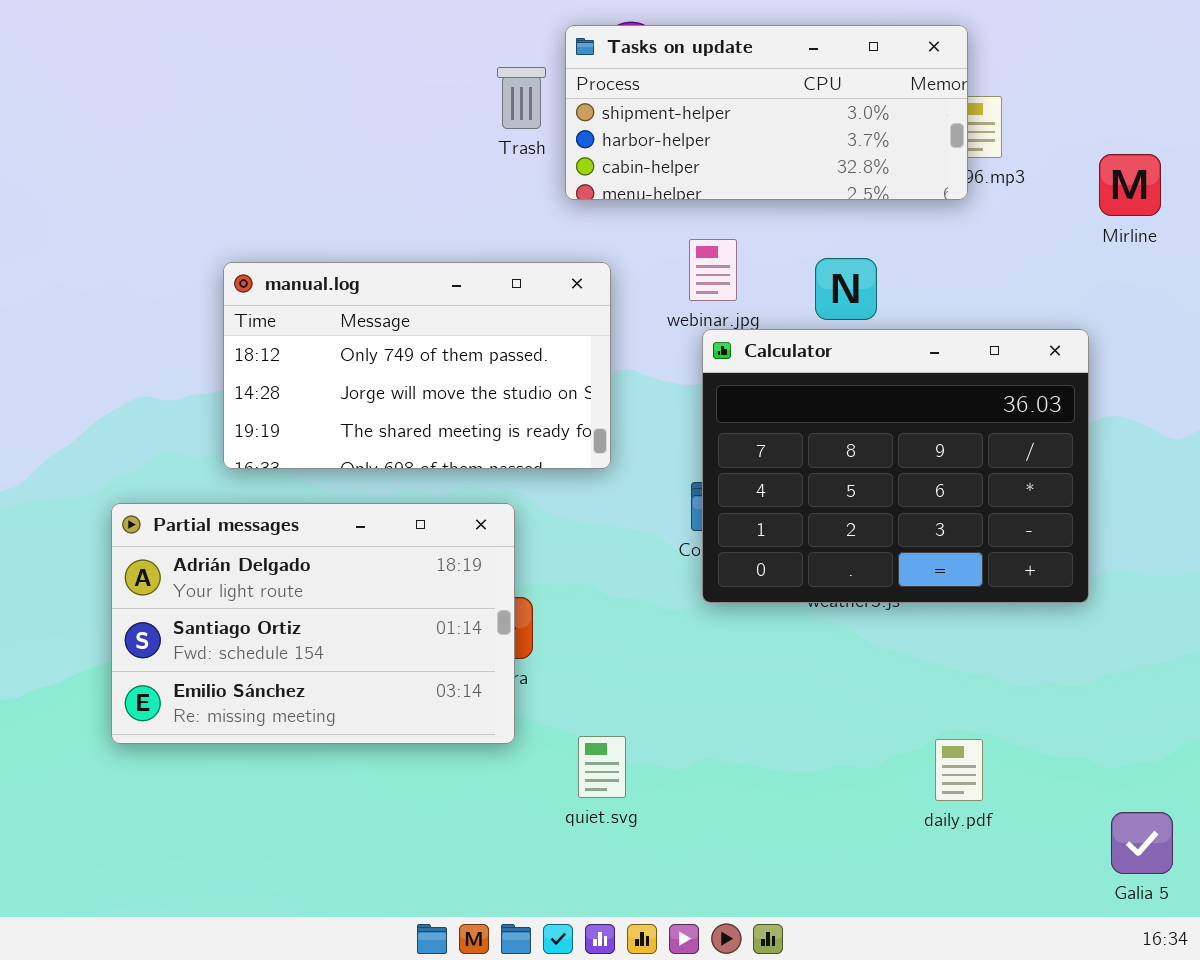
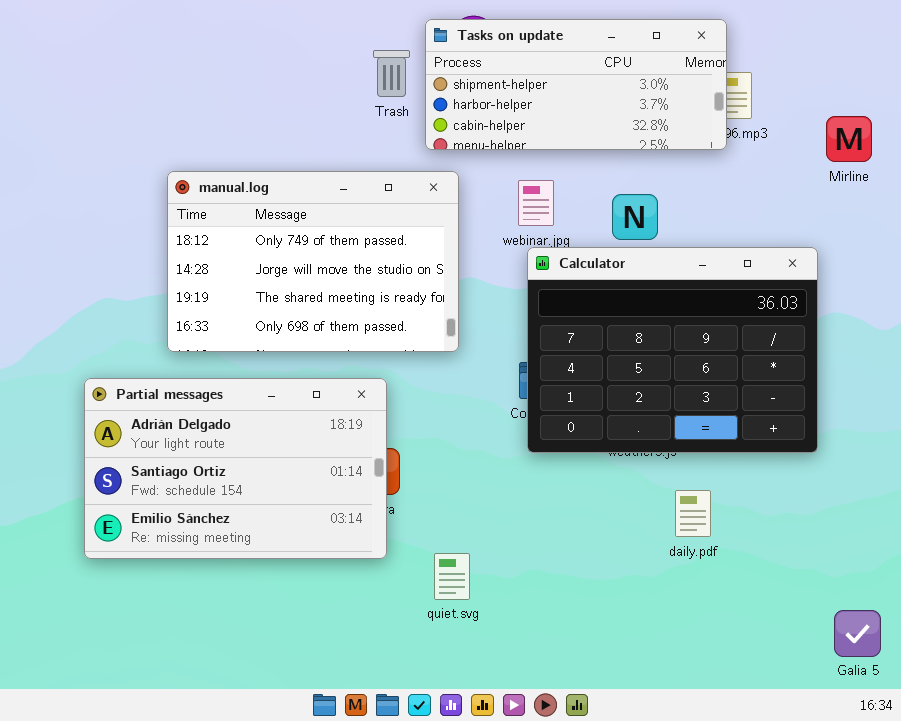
manual.log: [223,262,611,469] -> [167,171,459,352], resized
daily.pdf: [935,739,983,801] -> [675,490,711,537], moved

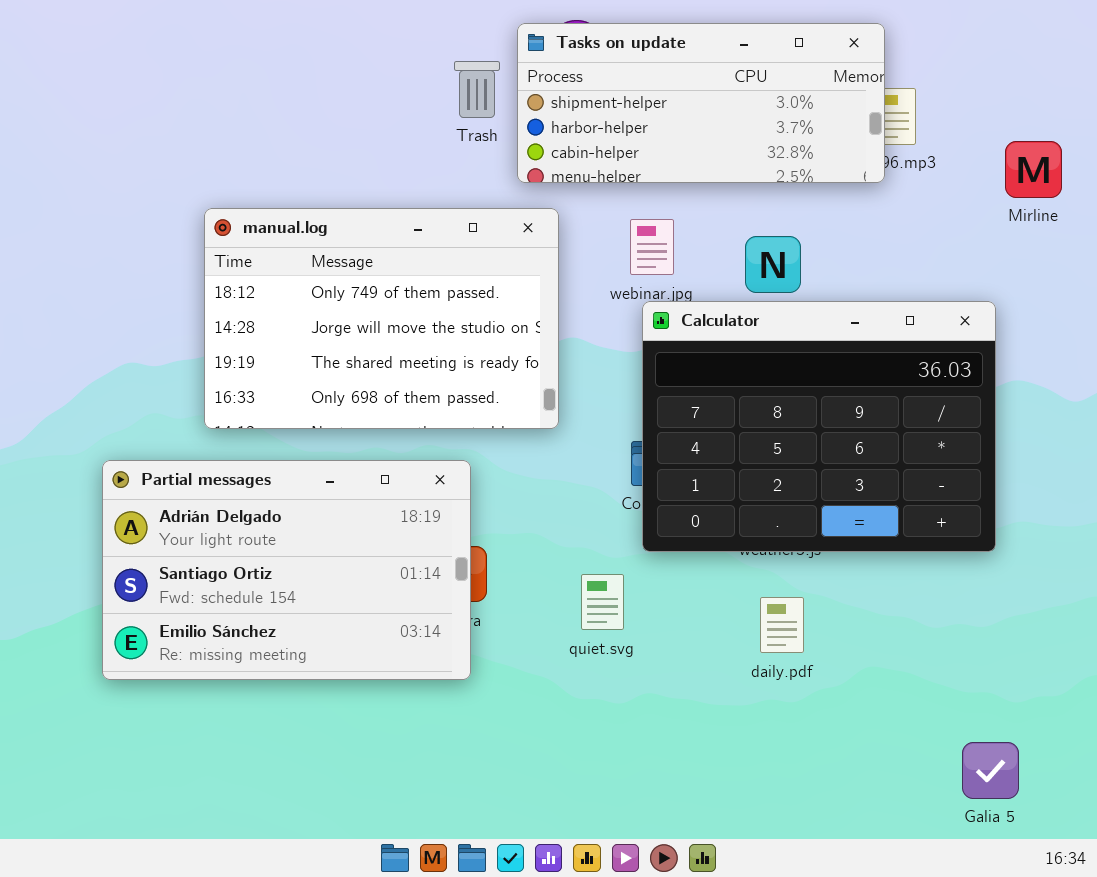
daily.pdf: [675,490,711,537] -> [760,597,804,653], moved
quiet.svg: [434,553,470,600] -> [581,574,624,630], moved
Galia 5: [834,610,881,657] -> [962,742,1019,799], moved

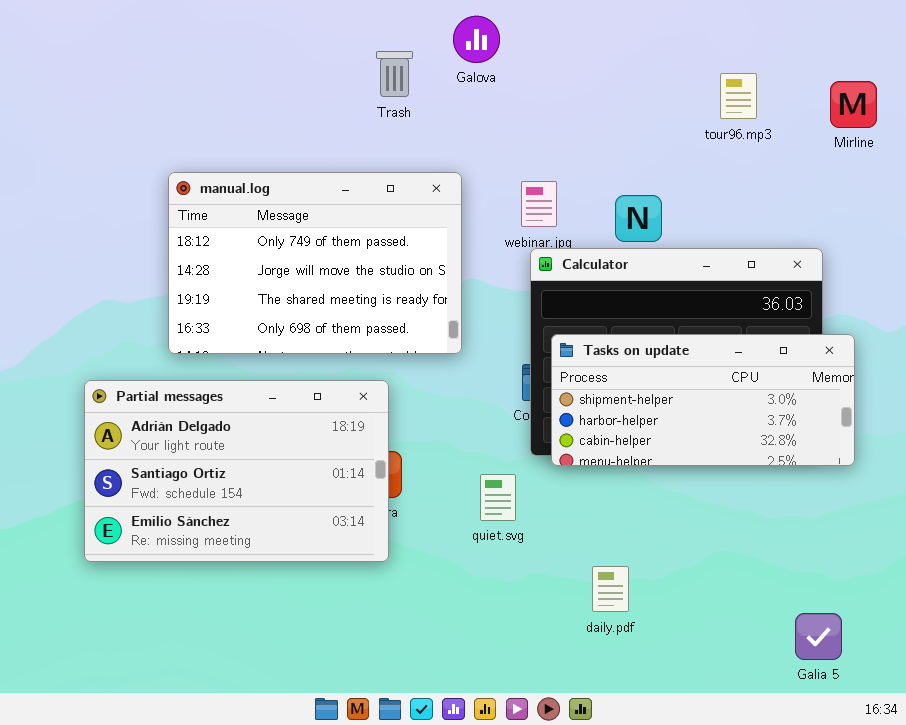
Tasks on update: [517,23,885,183] -> [551,334,855,466], moved
Mirline: [1005,141,1062,198] -> [830,81,877,128], moved
daily.pdf: [760,597,804,653] -> [592,566,629,612], moved

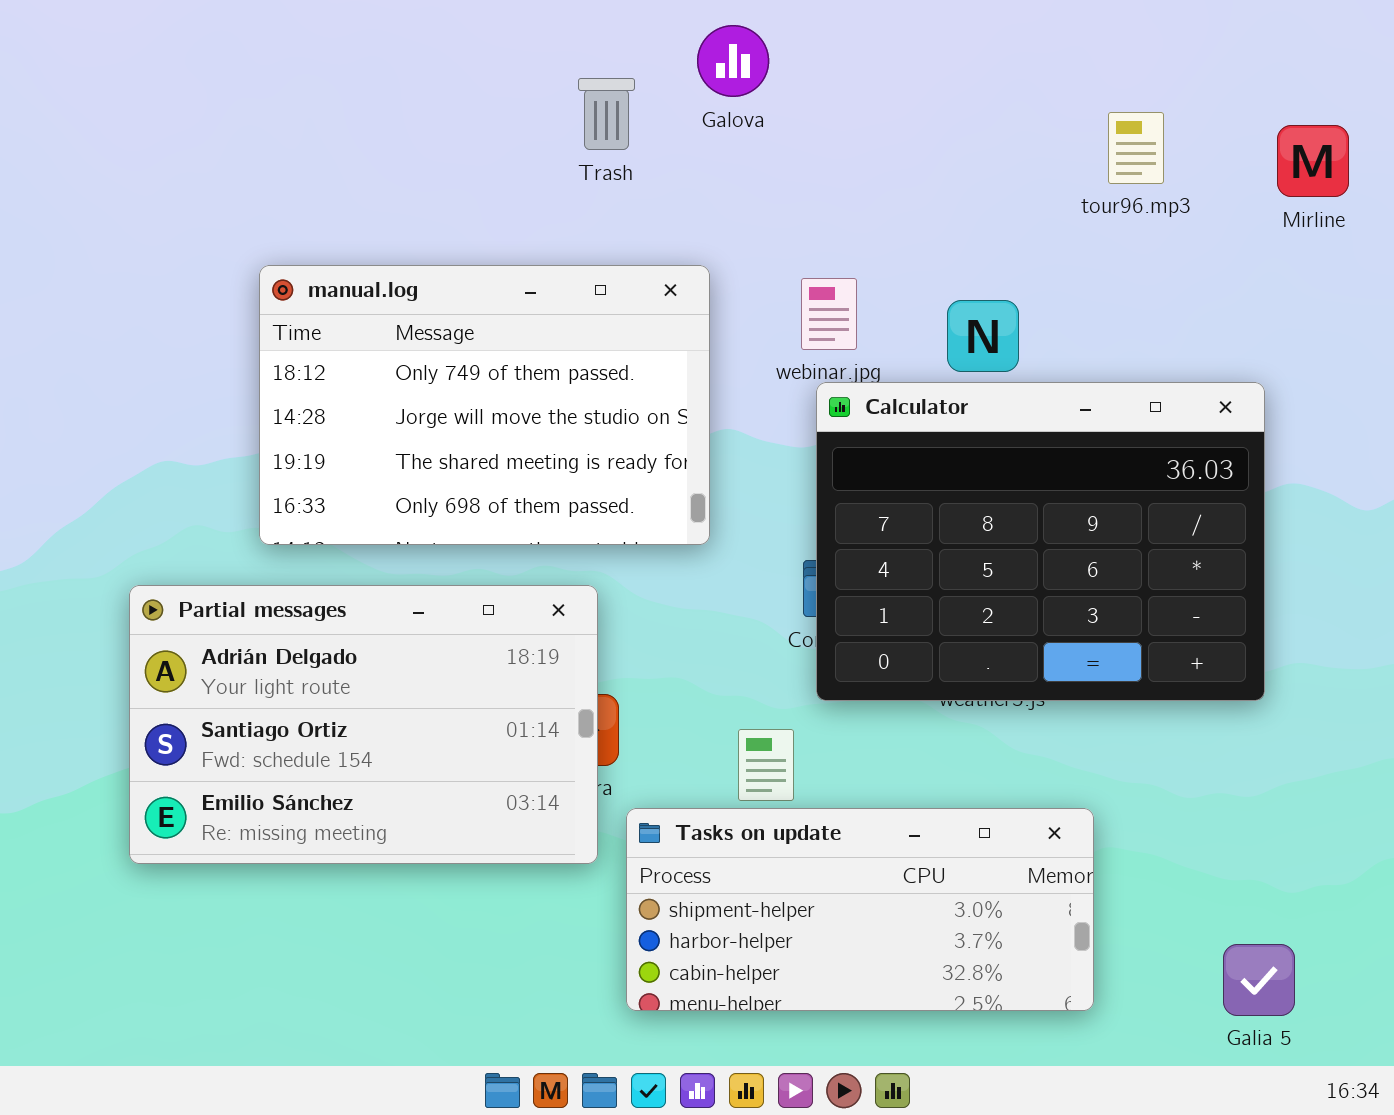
Tasks on update: [551,334,855,466] -> [626,808,1094,1011], moved

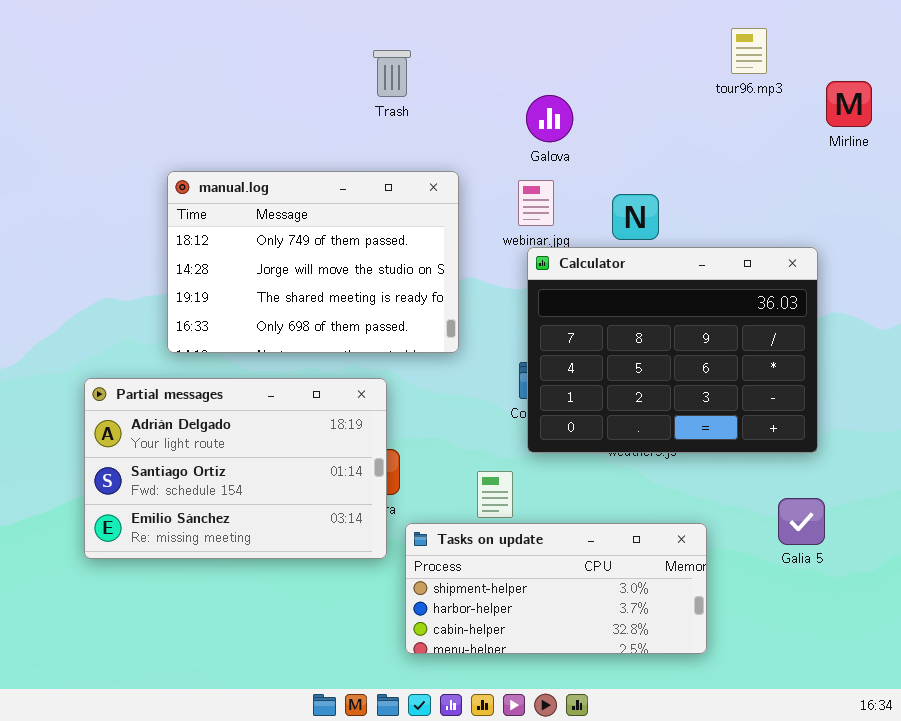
Galova: [697,25,769,97] -> [526,95,573,142], moved
tour96.mp3: [1108,112,1164,184] -> [731,28,767,74], moved
Galia 5: [1223,944,1295,1016] -> [778,498,825,545], moved

